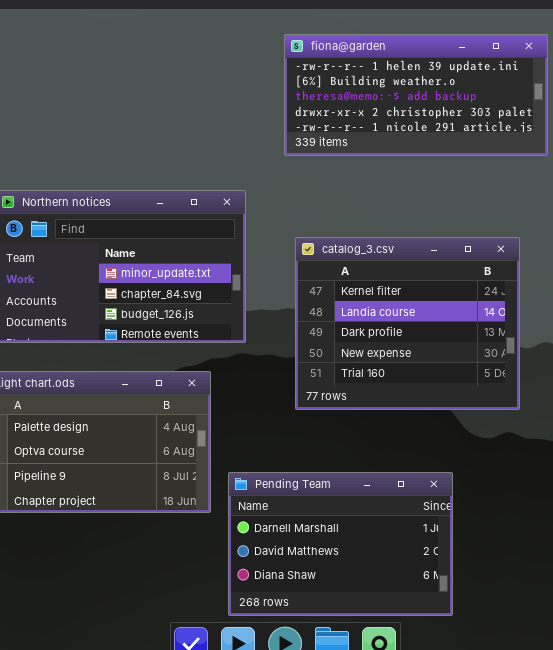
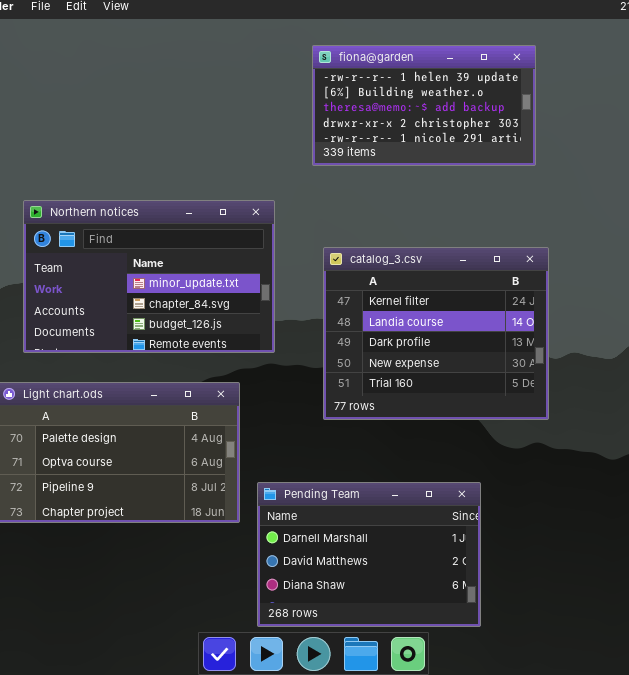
fiona@garden: [284,34,548,156] -> [312,45,536,166], resized

